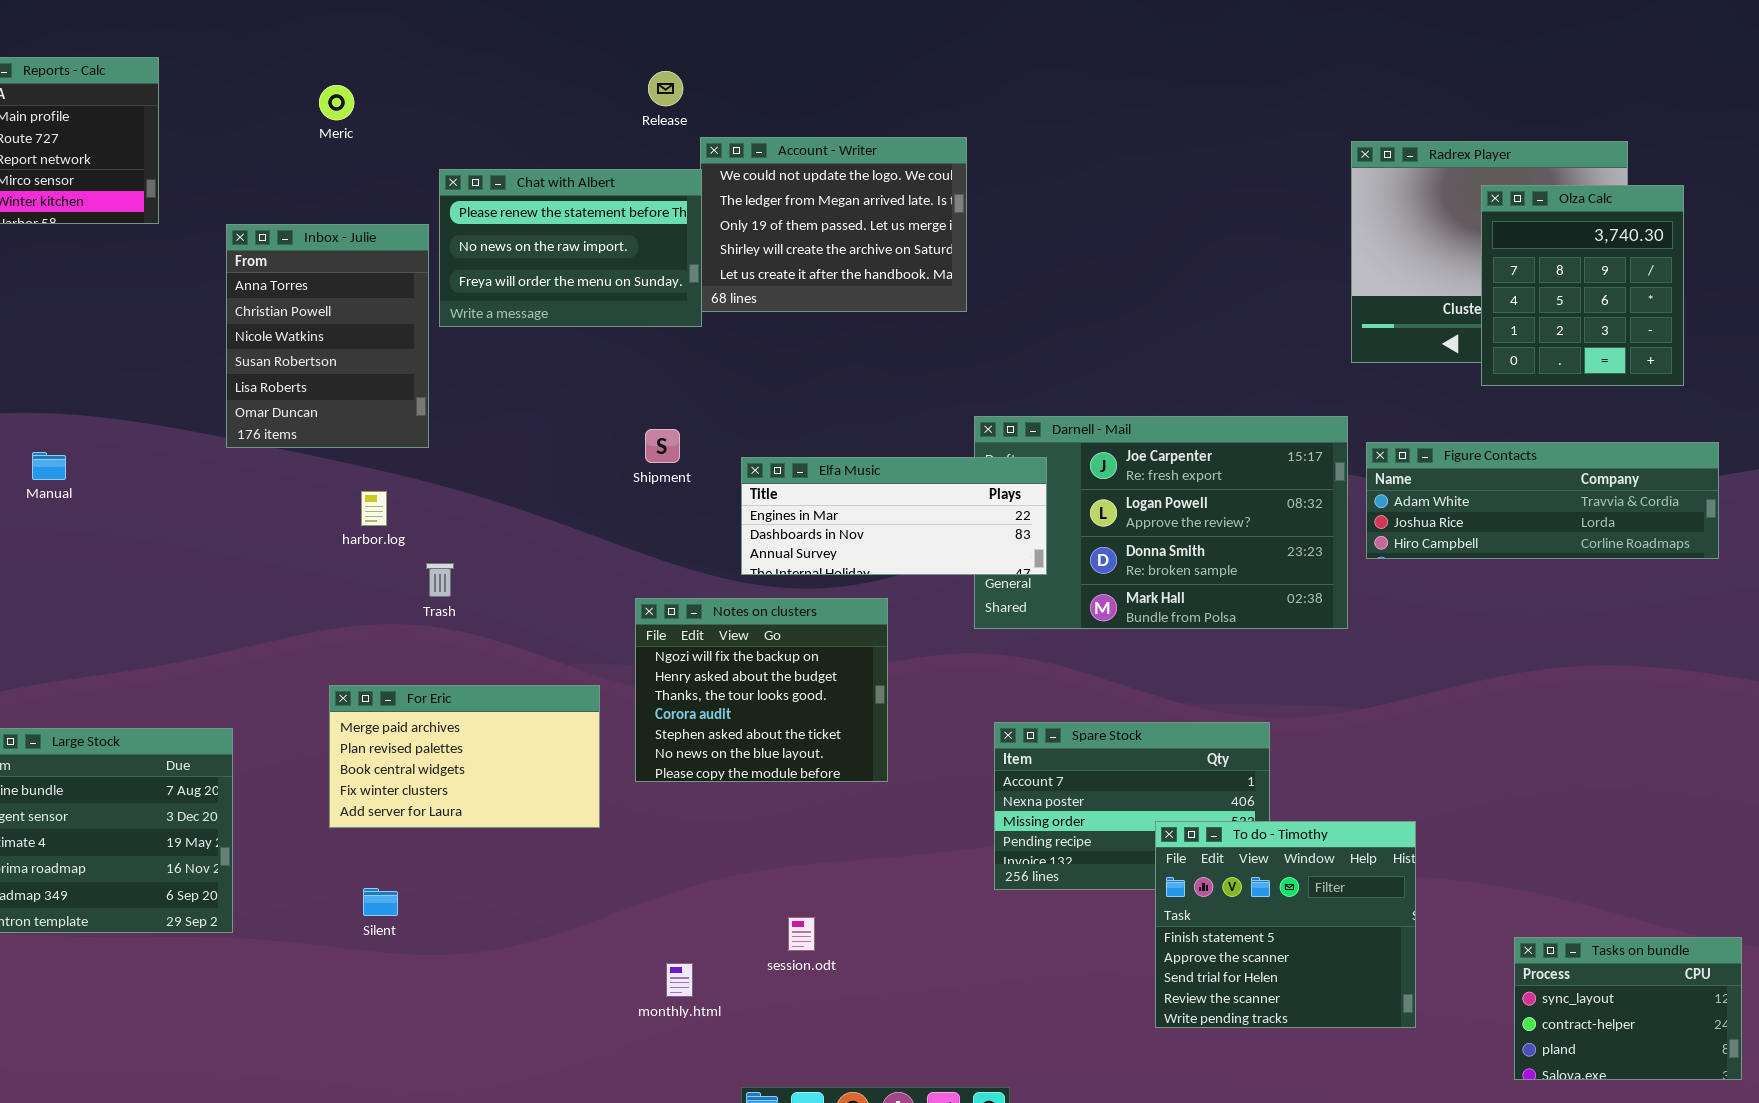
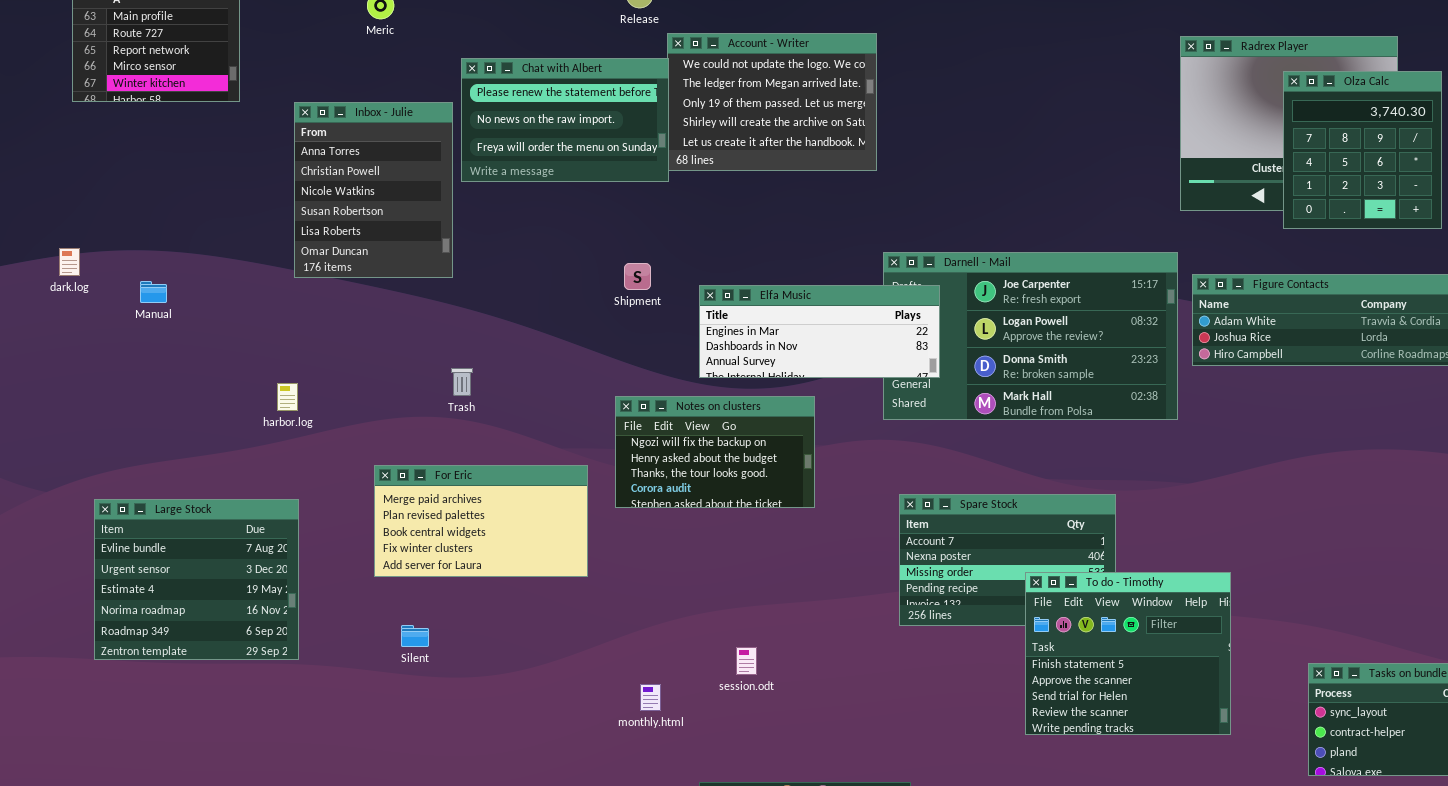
harbor.log: [361,491,387,526] -> [277,383,298,411], moved
Notes on clusters: [635,598,888,782] -> [615,396,815,508], resized

